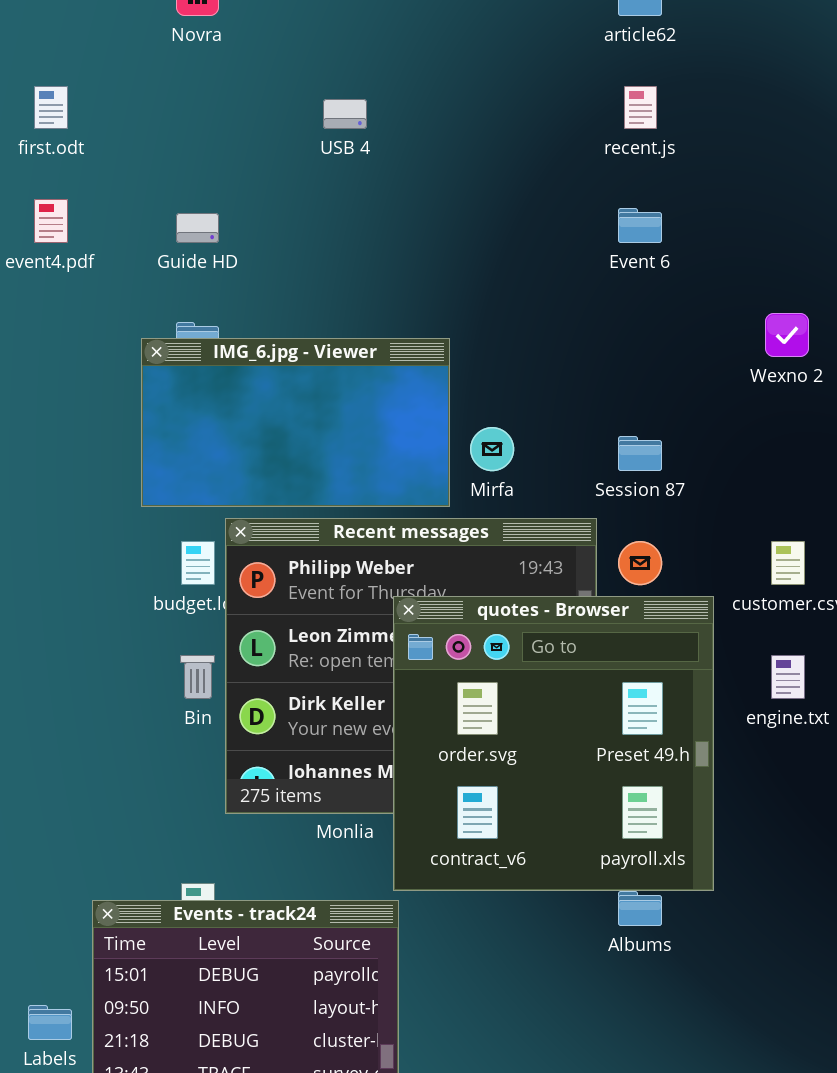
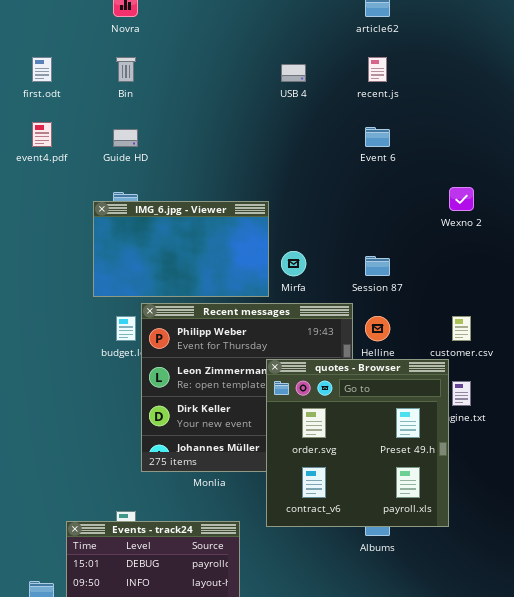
USB 4: [323,99,367,129] -> [281,64,306,82], moved
quotes - Browser: [393,596,714,891] -> [266,359,449,527], moved
Bin: [180,655,215,699] -> [116,57,136,82], moved

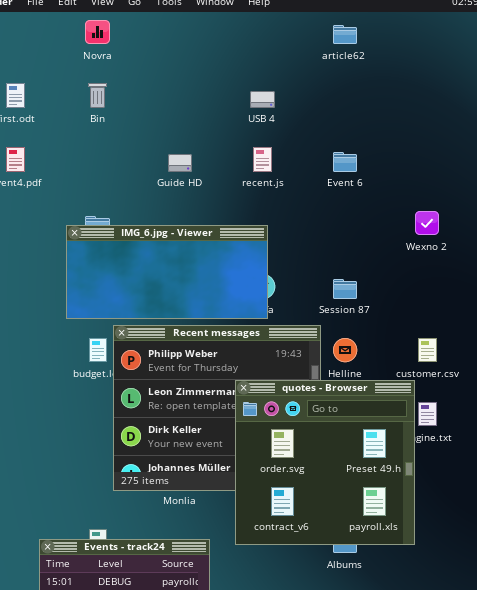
recent.js: [368,57,387,82] -> [253,147,272,172], moved
Guide HD: [113,129,138,147] -> [168,154,192,172], moved
IMG_6.jpg - Viewer: [93,201,269,297] -> [66,225,268,319], resized

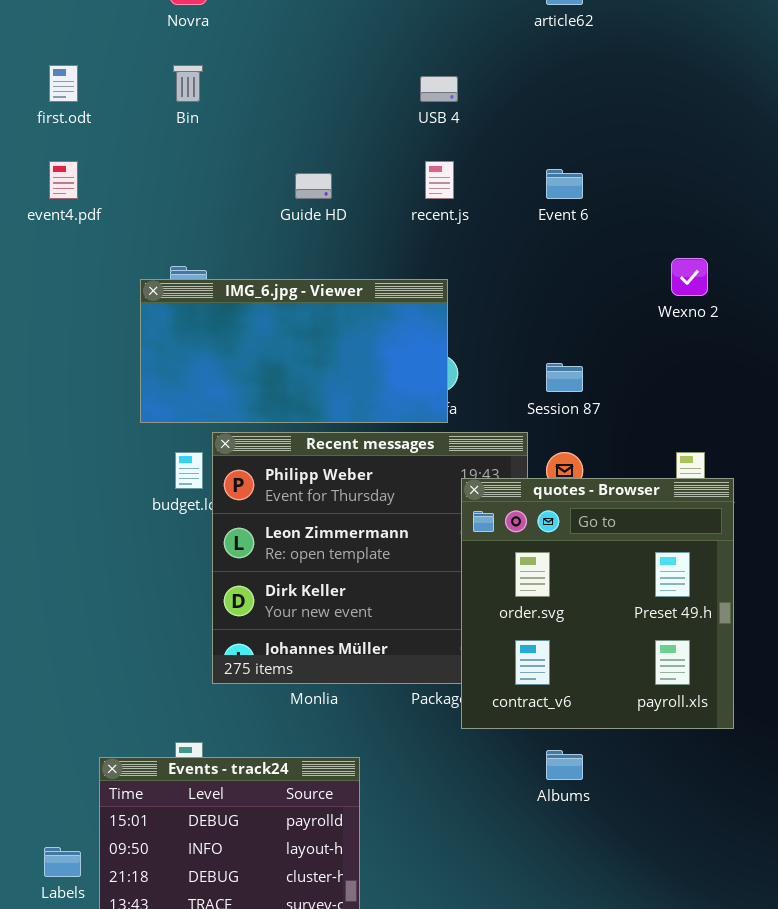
quotes - Browser: [235,380,415,545] -> [461,478,734,729], moved

